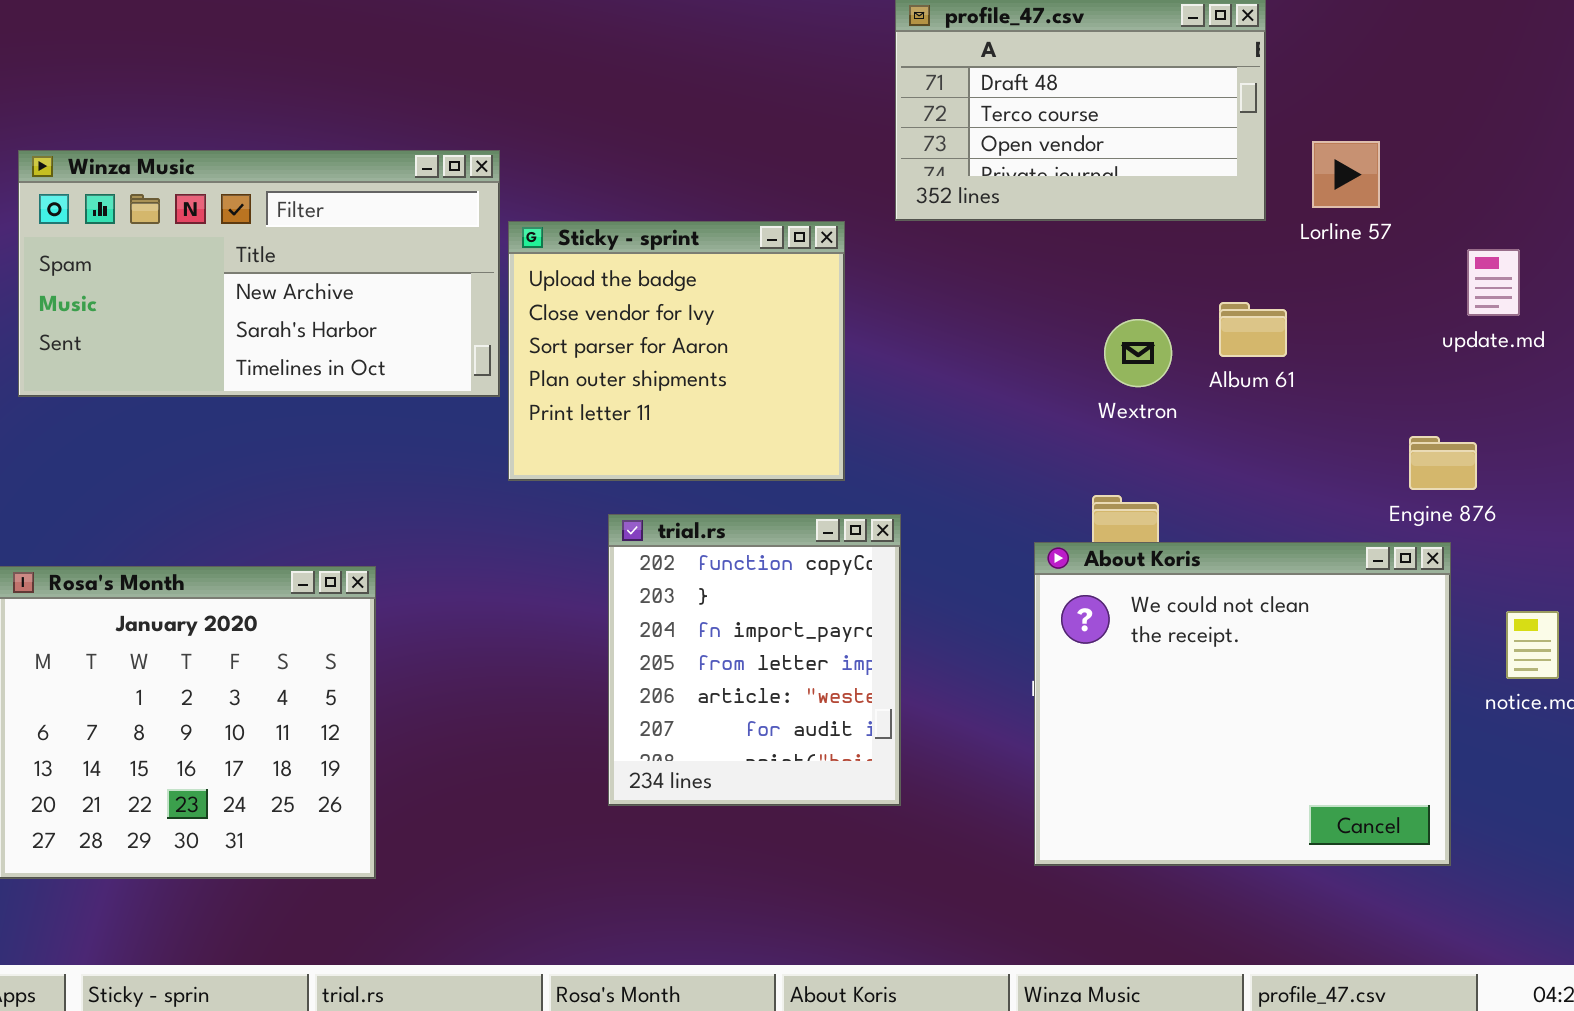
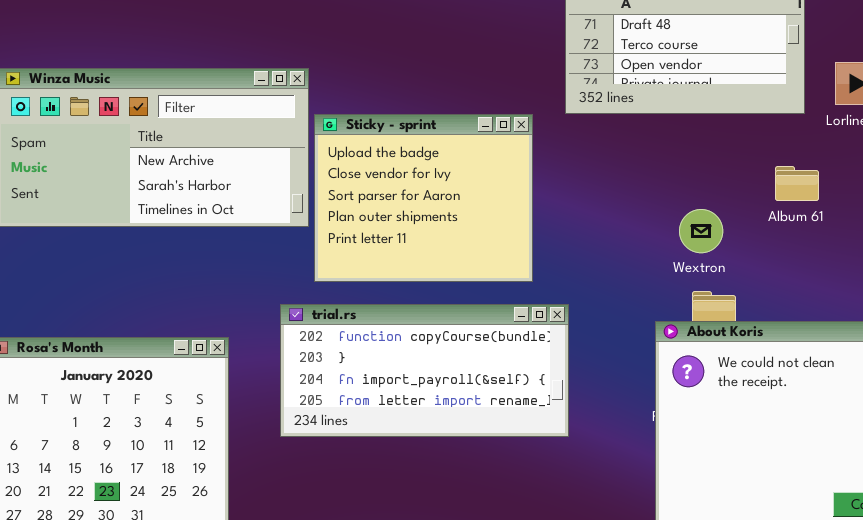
Wextron: [1104,319,1172,387] -> [679,209,723,253], moved
trial.rs: [608,514,901,806] -> [280,304,569,437], resized

